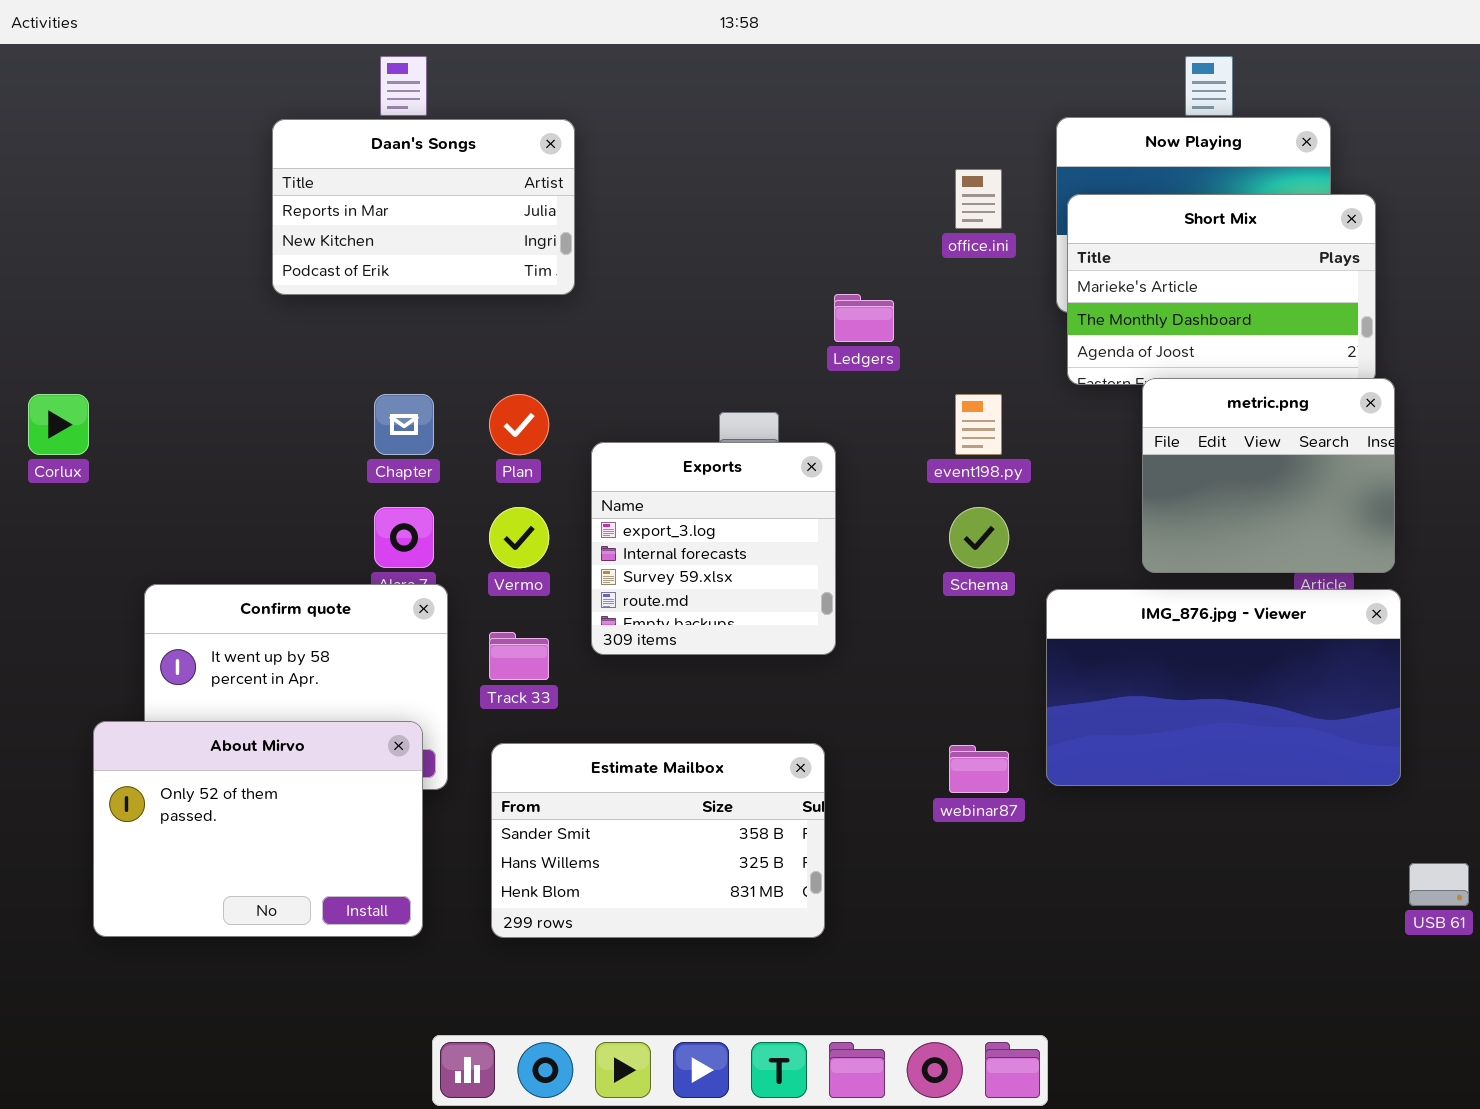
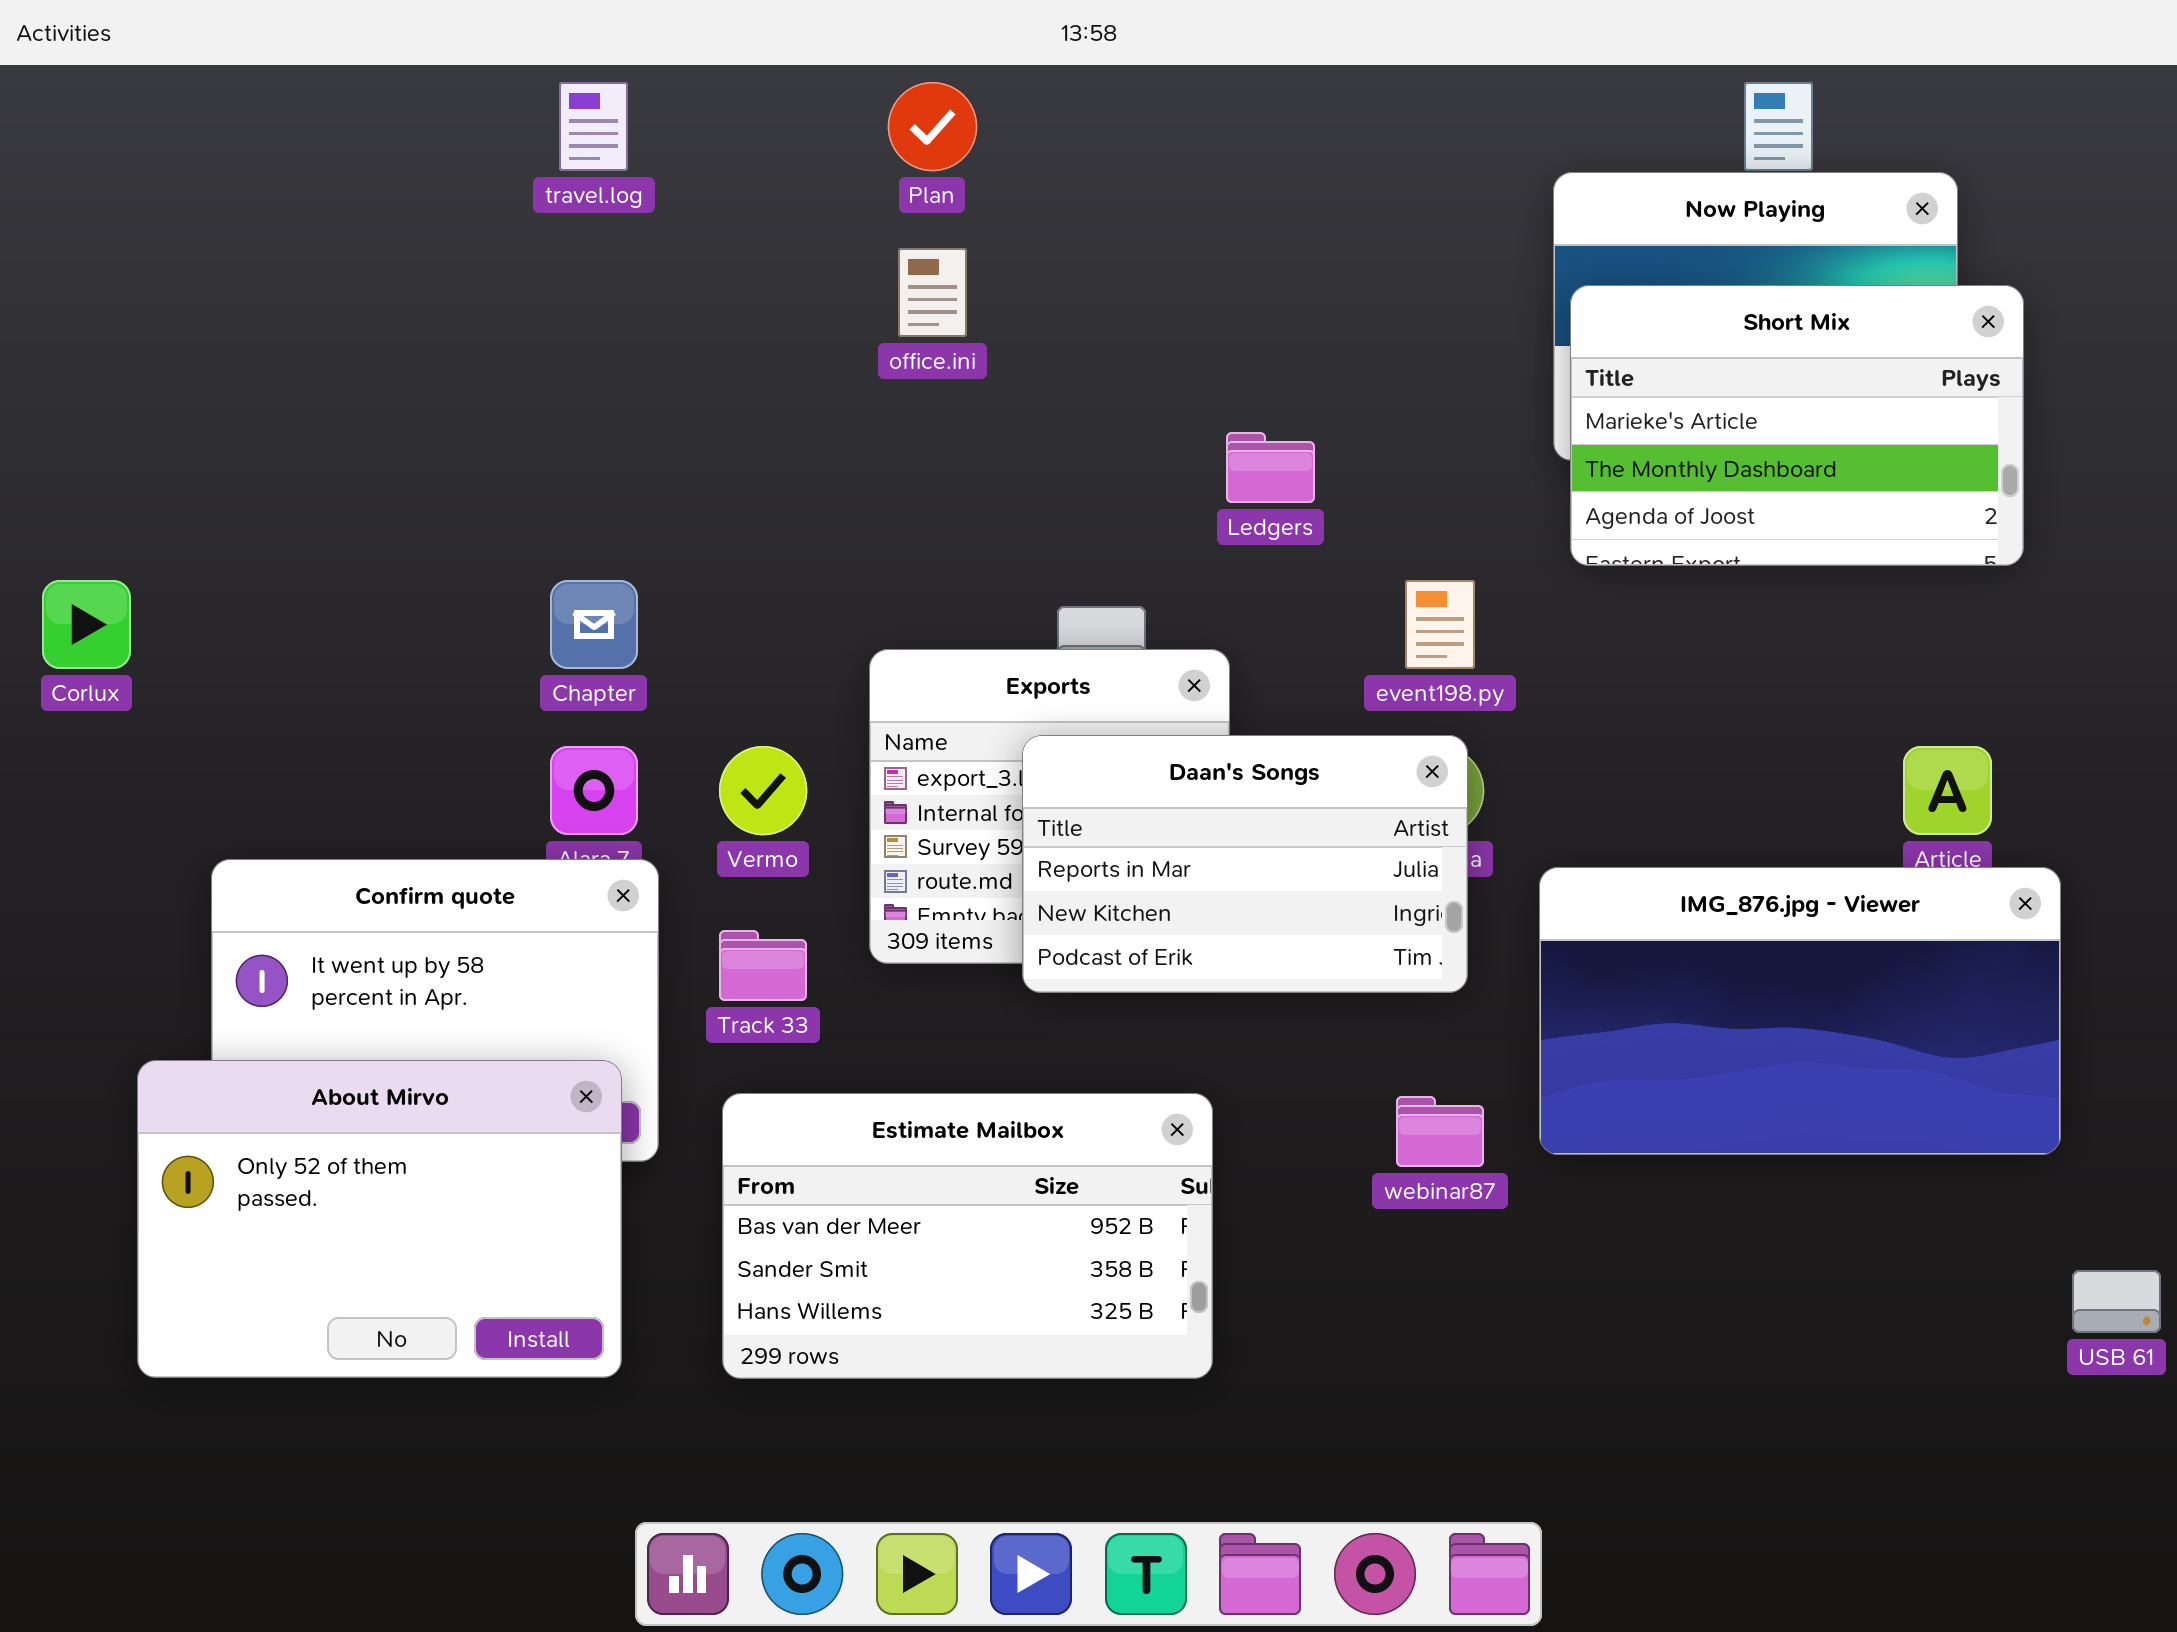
Daan's Songs: [272,119,575,295] -> [1022,735,1468,993], moved
office.ini: [955,169,1002,229] -> [898,248,967,337], moved
metric.png: [1142,378,1395,573] -> none, closed
Plan: [489,394,549,455] -> [888,82,977,171], moved
Estimate Mailbox: [491,743,825,938] -> [722,1093,1213,1379], scrolled up 1 row

